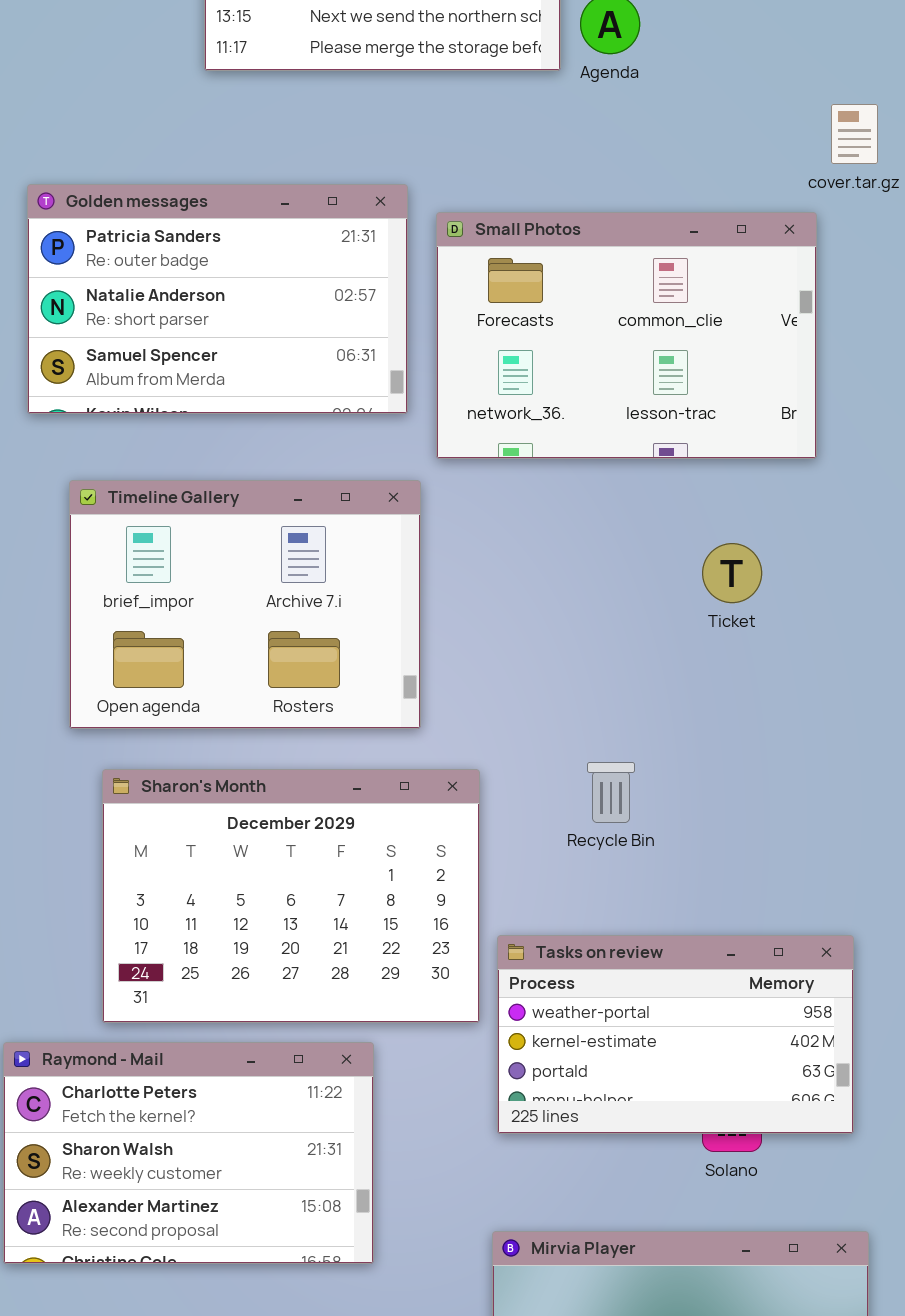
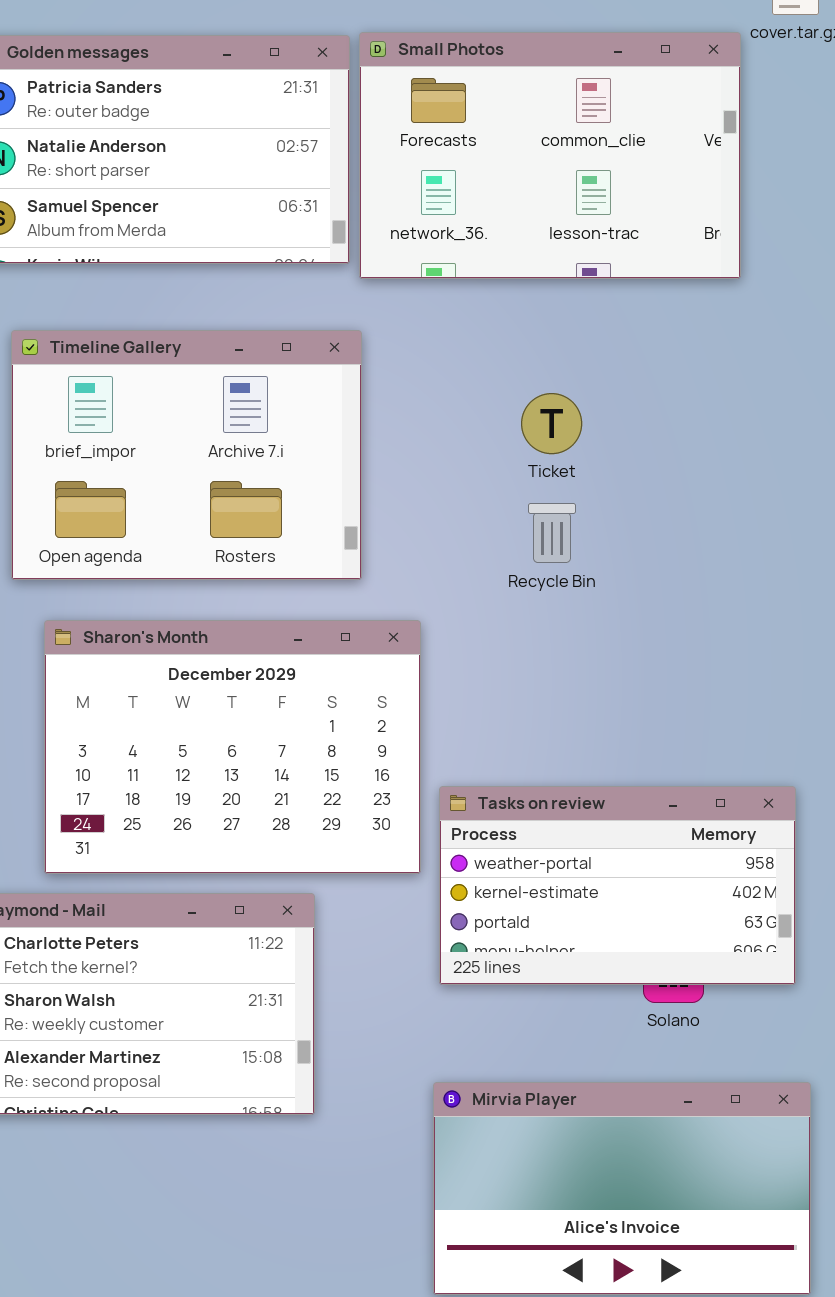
Small Photos: [436,212,817,459] -> [359,32,741,279], moved
Ticket: [702,543,762,603] -> [521,393,582,454], moved
Recycle Bin: [587,762,635,823] -> [528,503,576,563], moved

